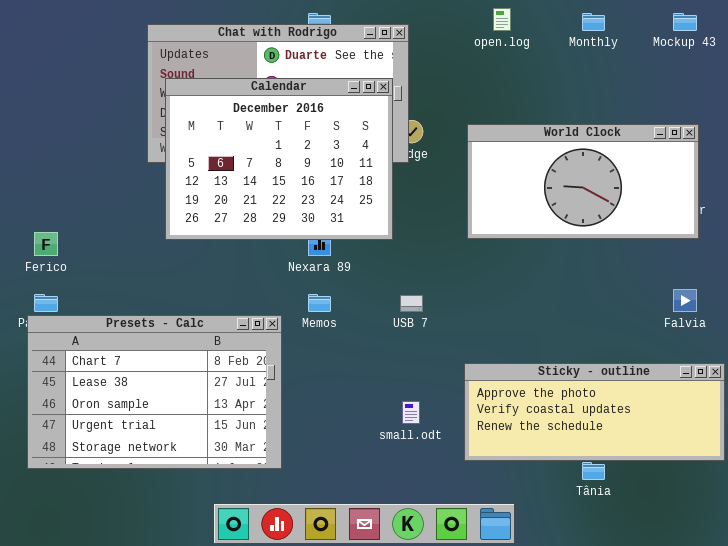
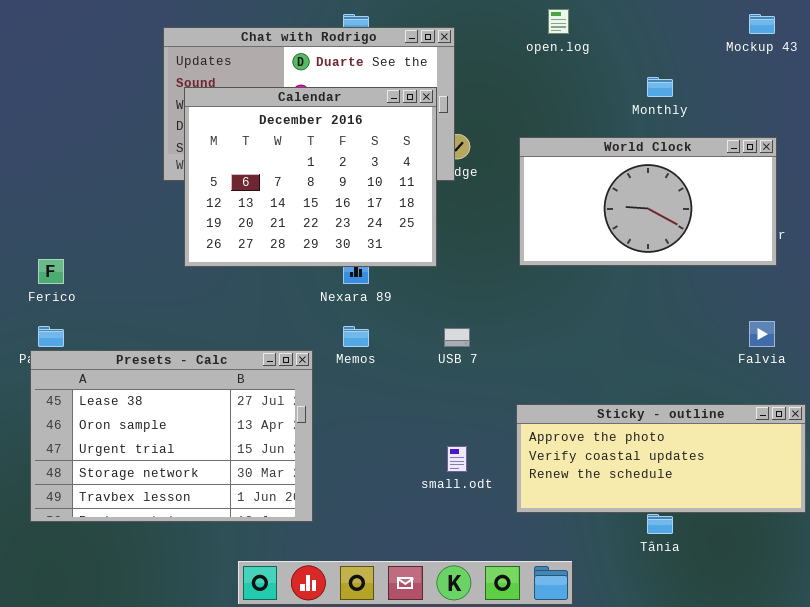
Monthly: [582,13,605,31] -> [647,77,673,97], moved
Presets - Calc: [27,315,282,469] -> [30,350,313,522], scrolled down 1 row

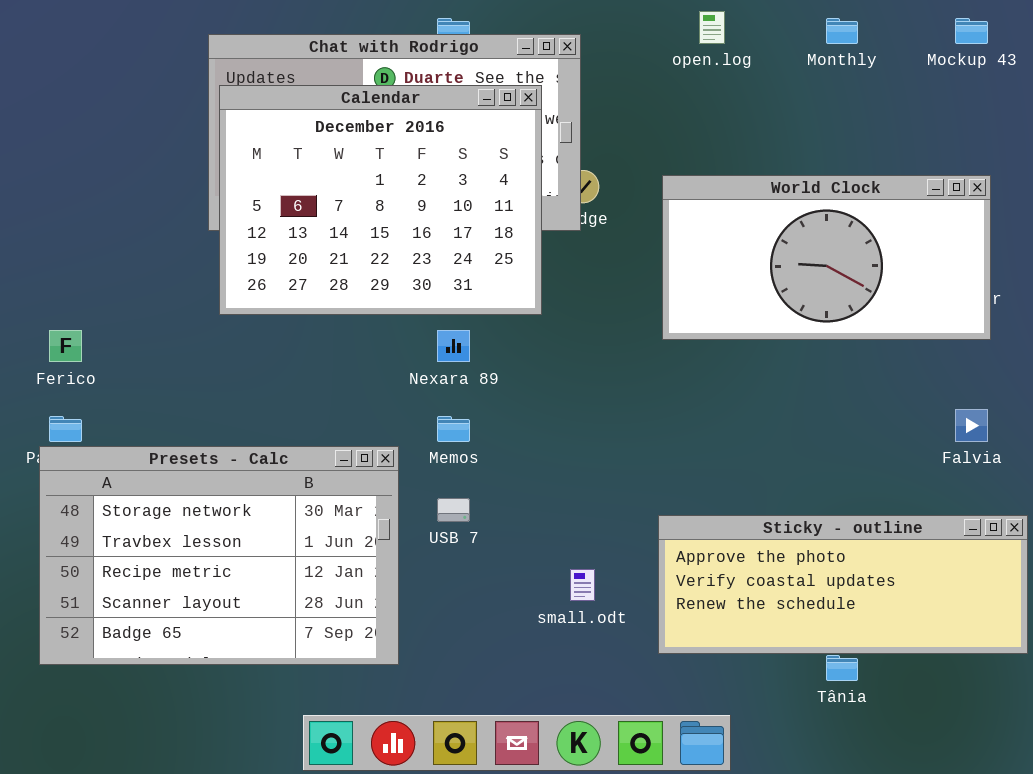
Monthly: [647,77,673,97] -> [826,18,858,44], moved
Calendar: [184,87,437,267] -> [219,85,542,315], moved
USB 7: [444,328,470,347] -> [437,498,470,522], moved
Presets - Calc: [30,350,313,522] -> [39,446,399,665], scrolled down 3 rows

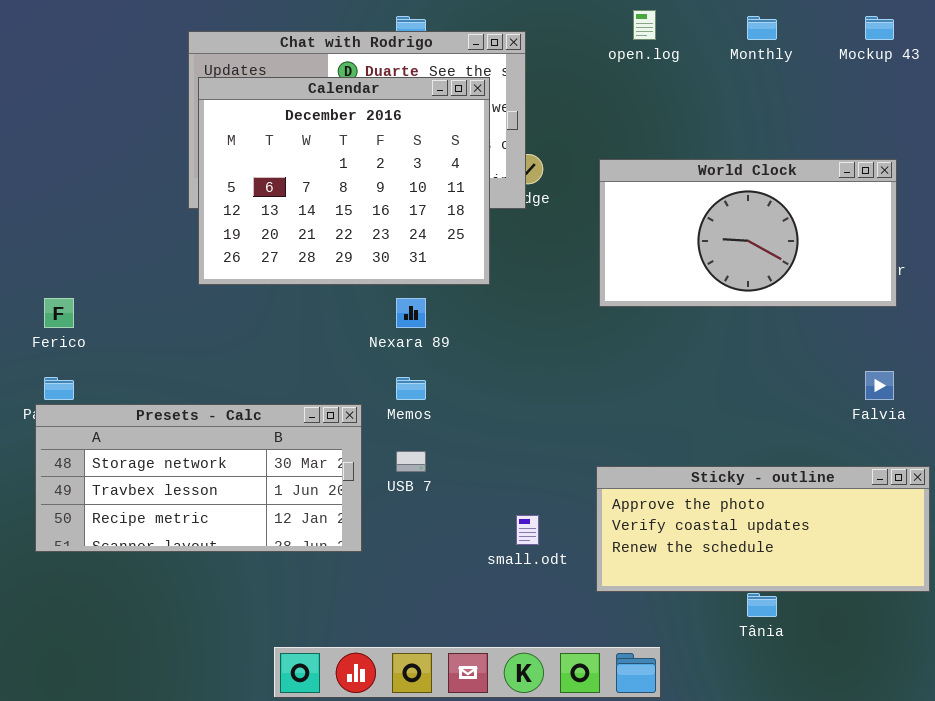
Presets - Calc: [39,446,399,665] -> [35,404,362,552], resized

